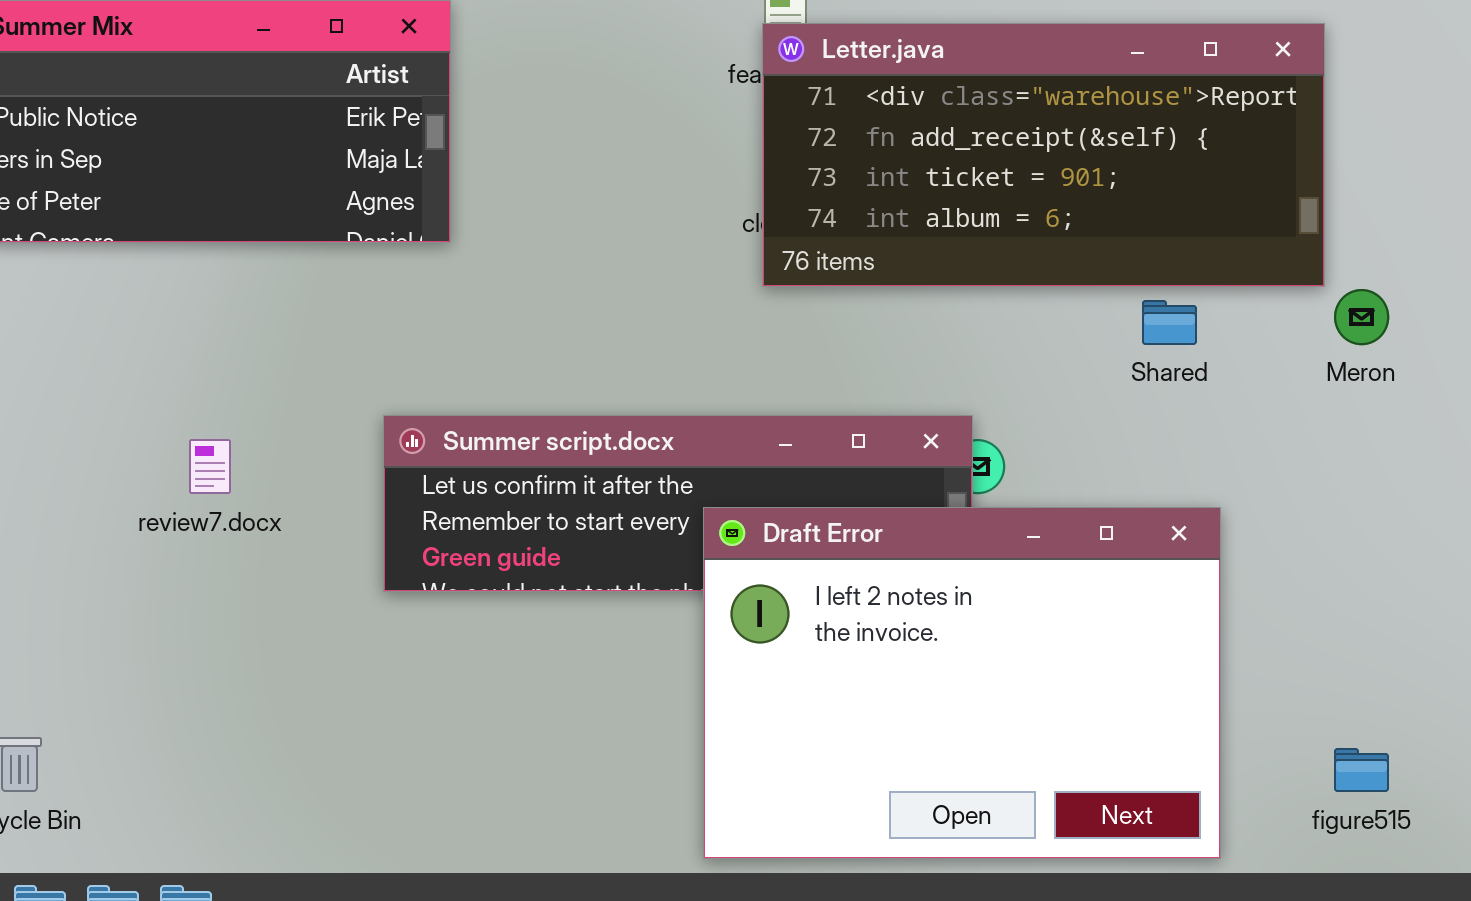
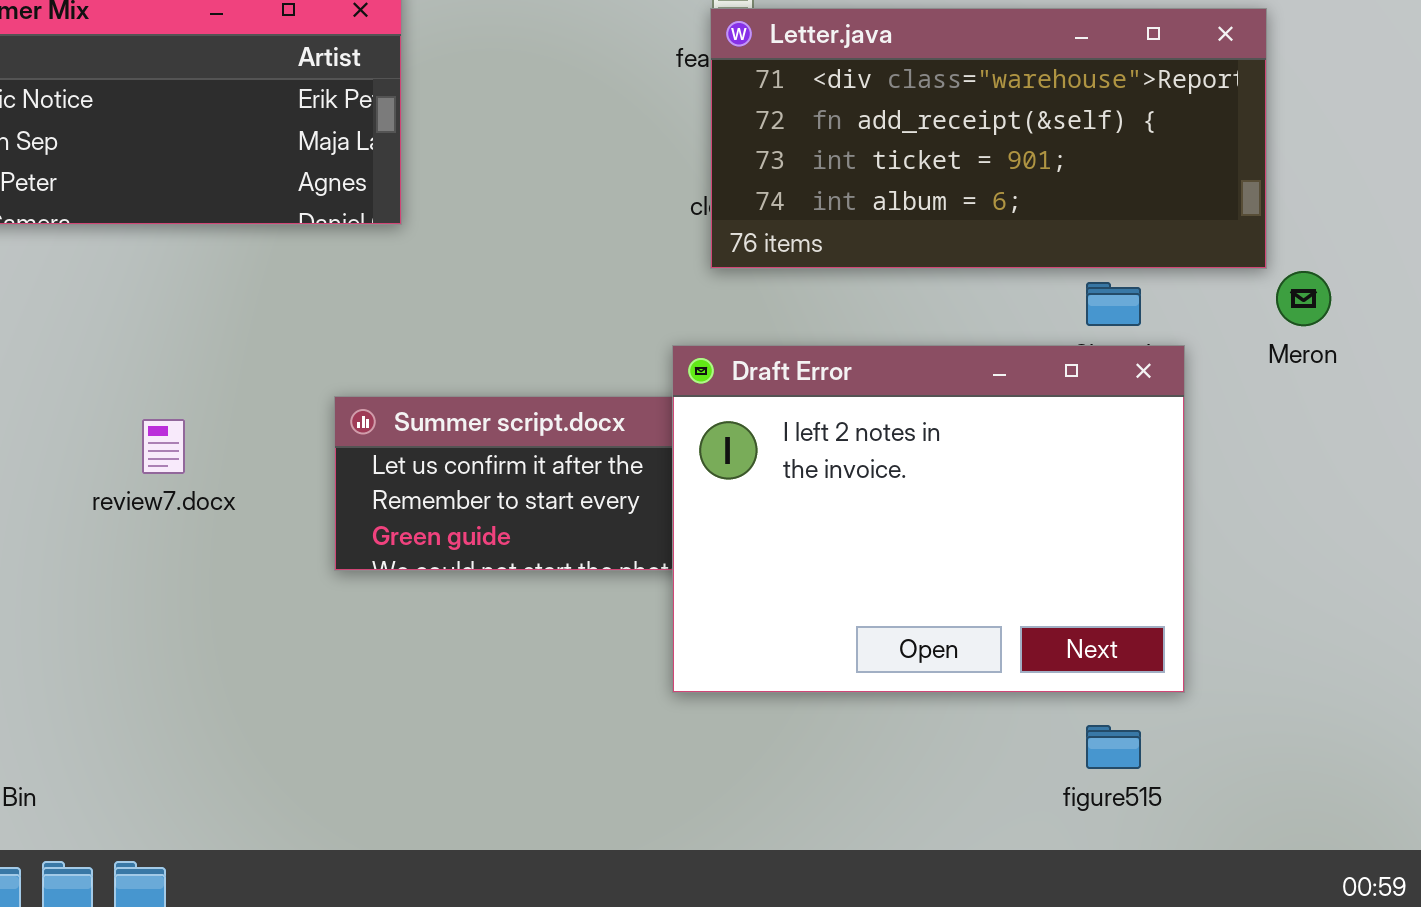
Draft Error: [703,507,1221,859] -> [672,345,1185,693], moved
figure515: [1334,748,1389,792] -> [1086,725,1141,769], moved

